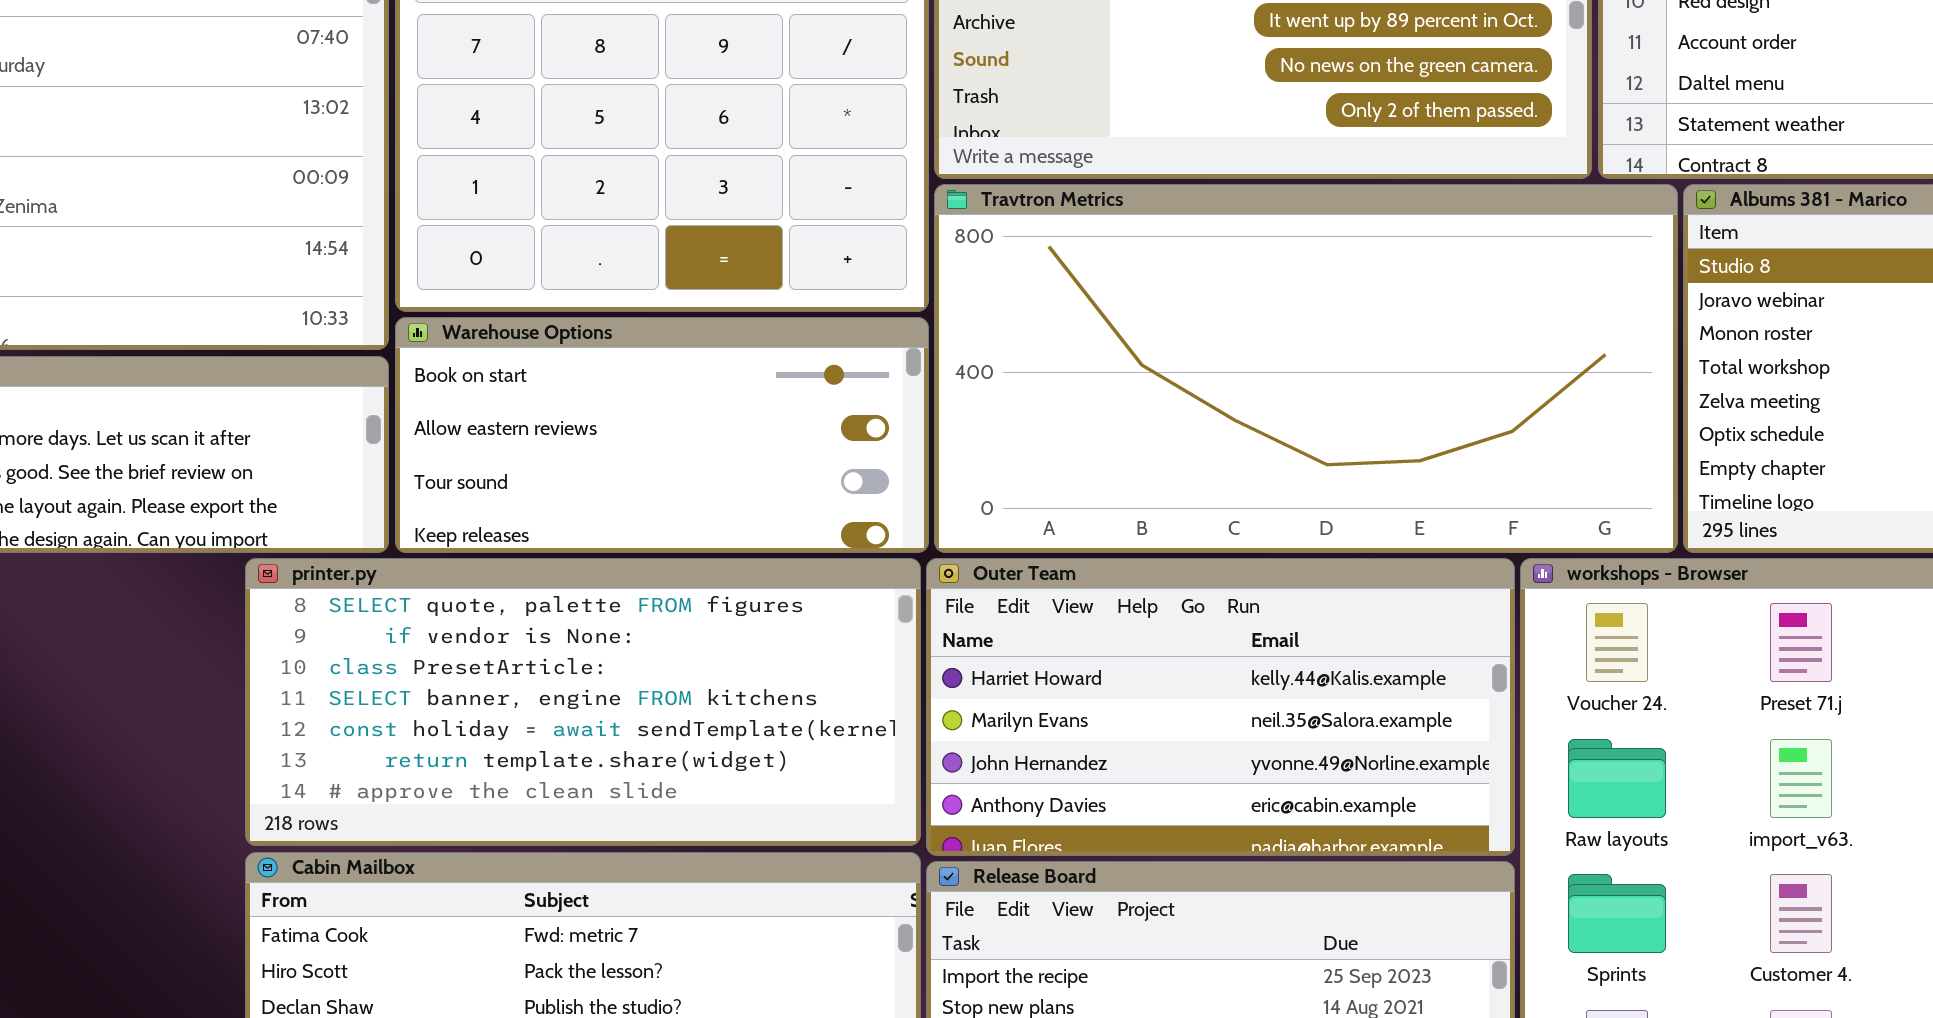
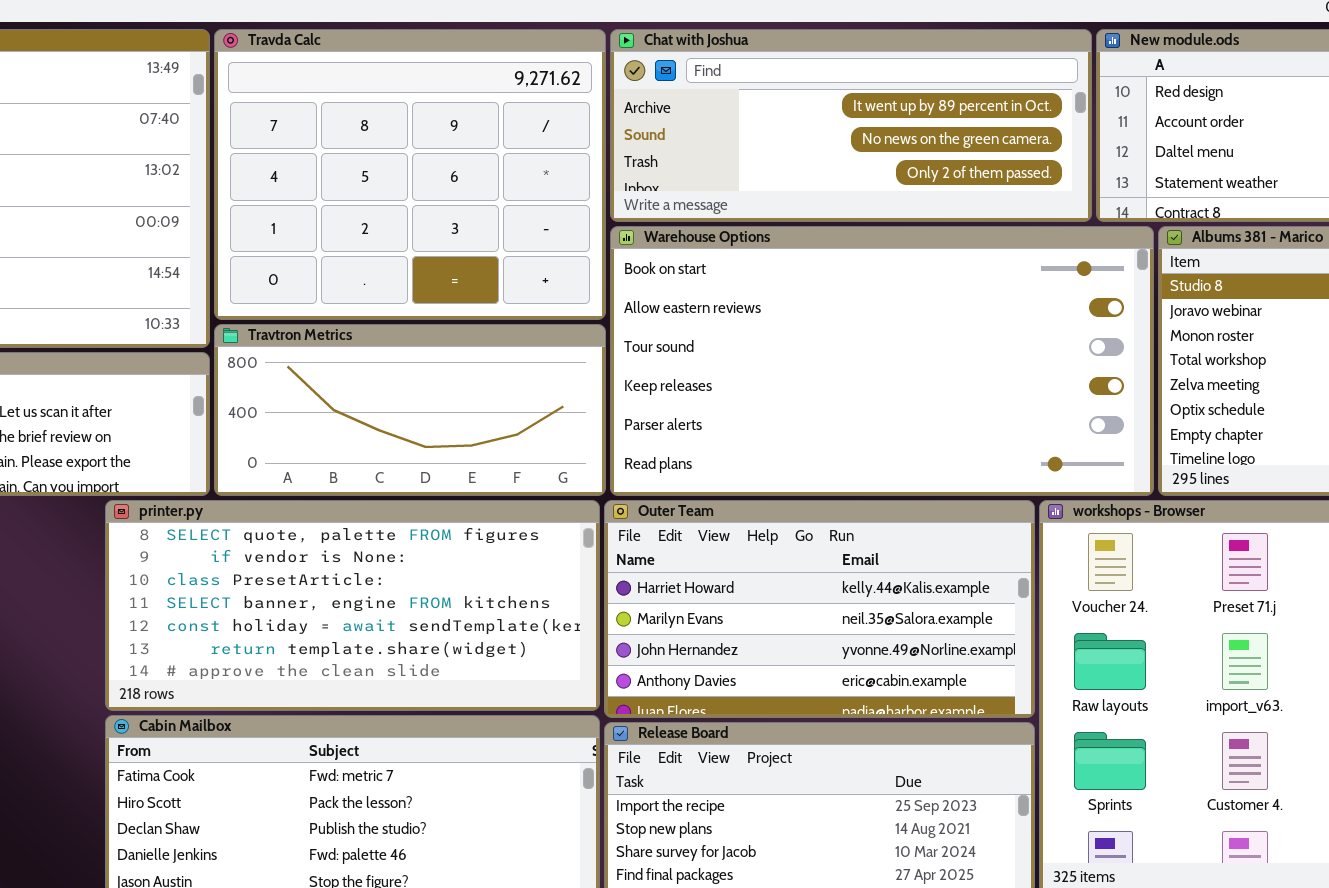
Travtron Metrics: [934,184,1678,553] -> [214,324,606,496], moved, resized
Warehouse Options: [395,317,929,553] -> [610,226,1154,496], moved, resized

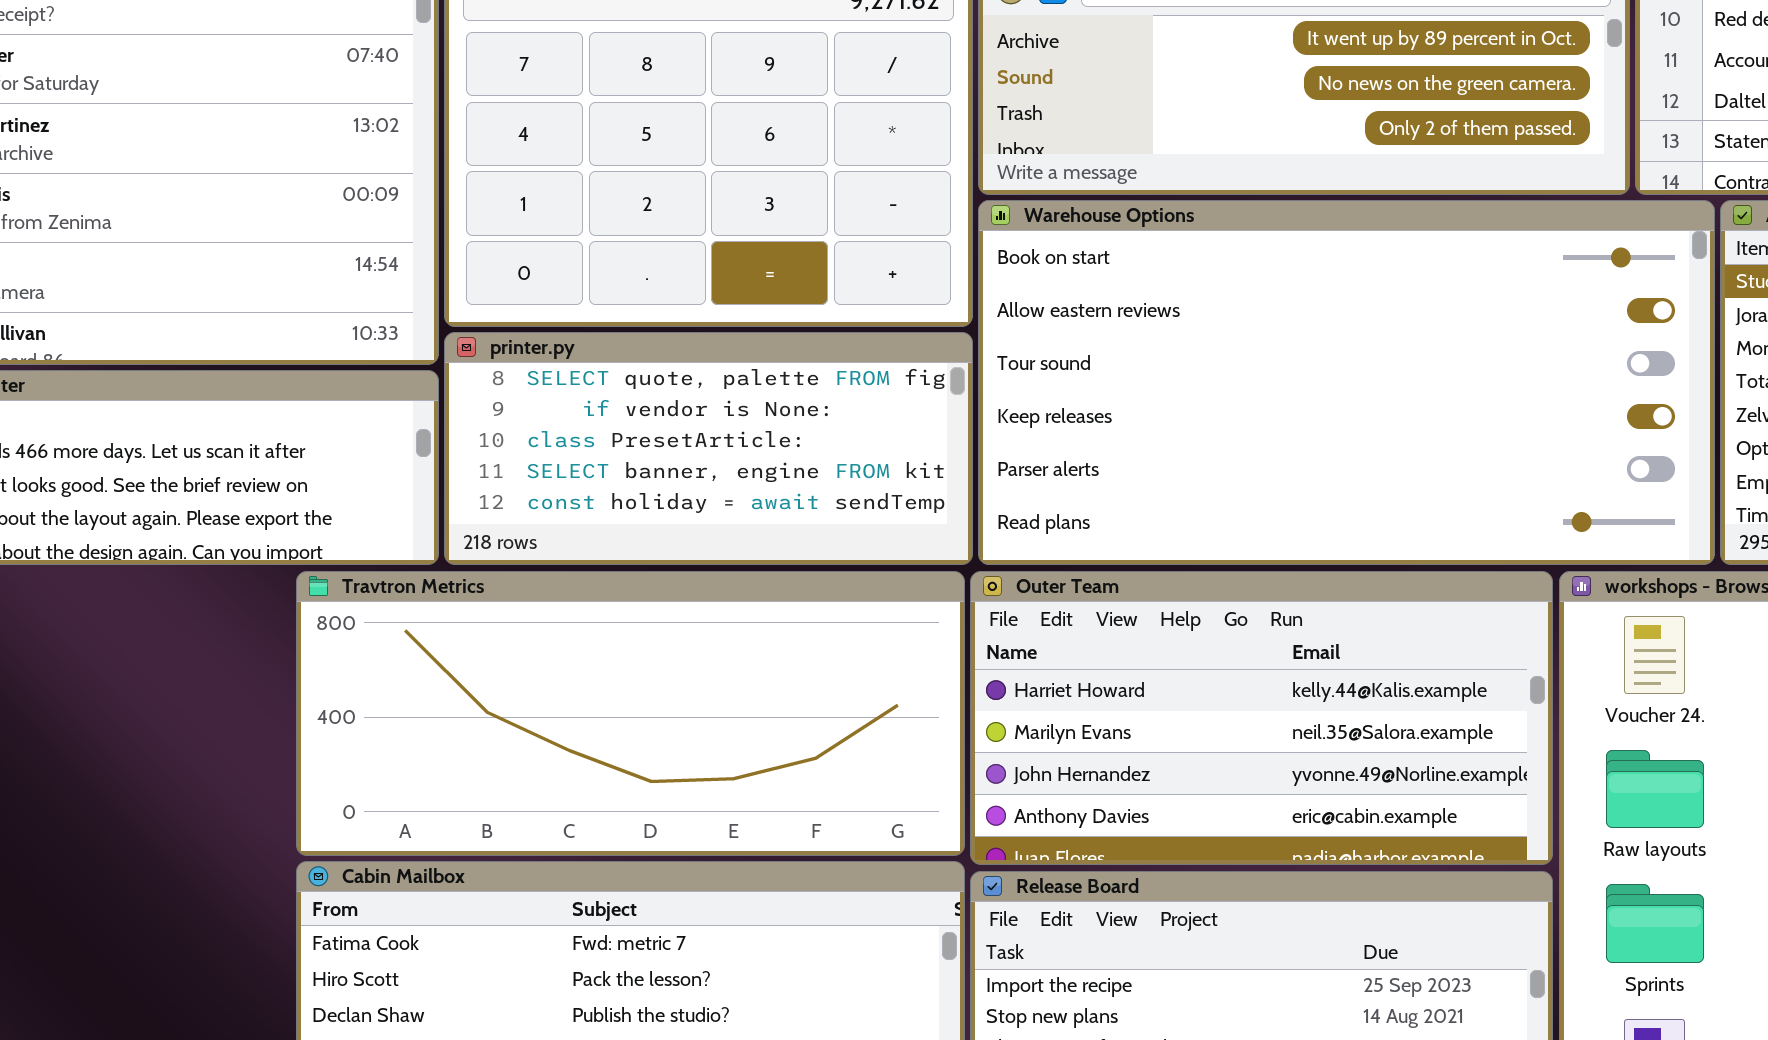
Travtron Metrics: [214,324,606,496] -> [296,571,965,856], moved, resized
printer.py: [105,500,600,711] -> [444,332,973,565], moved, resized

